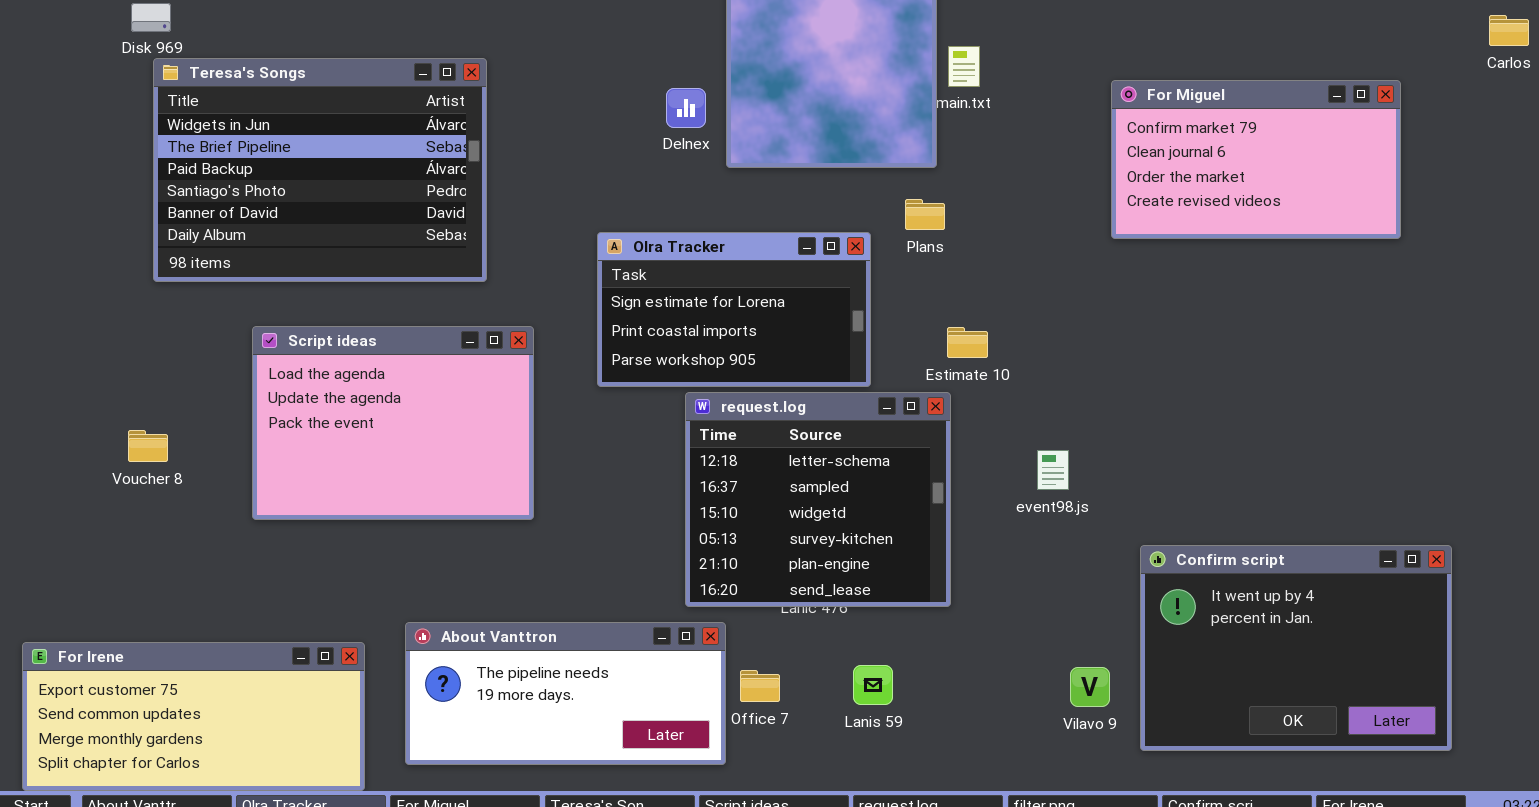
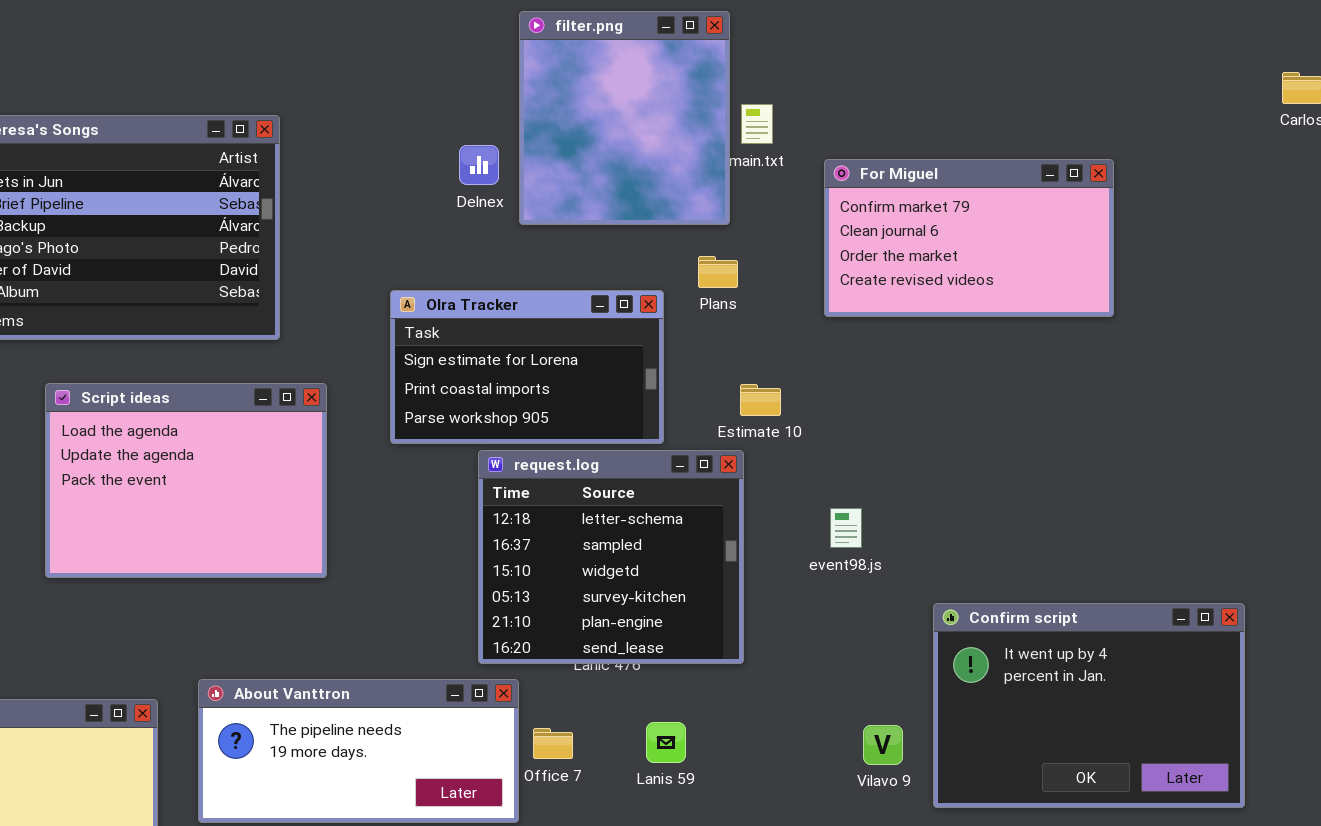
For Miguel: [1111,80,1401,239] -> [824,159,1114,317], moved

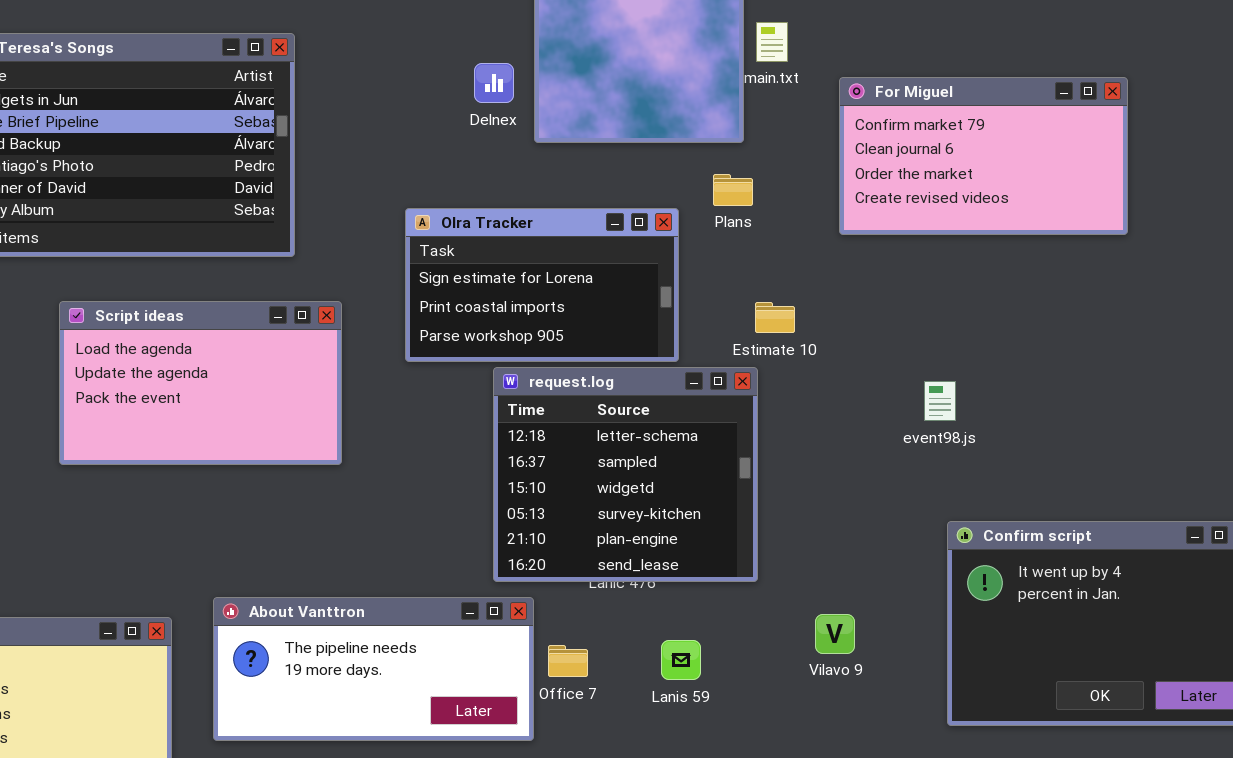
Script ideas: [45,383,327,578] -> [59,301,342,465], resized
event98.js: [830,508,862,548] -> [924,381,956,421], moved
Vilavo 9: [863,725,903,765] -> [815,614,855,654], moved

